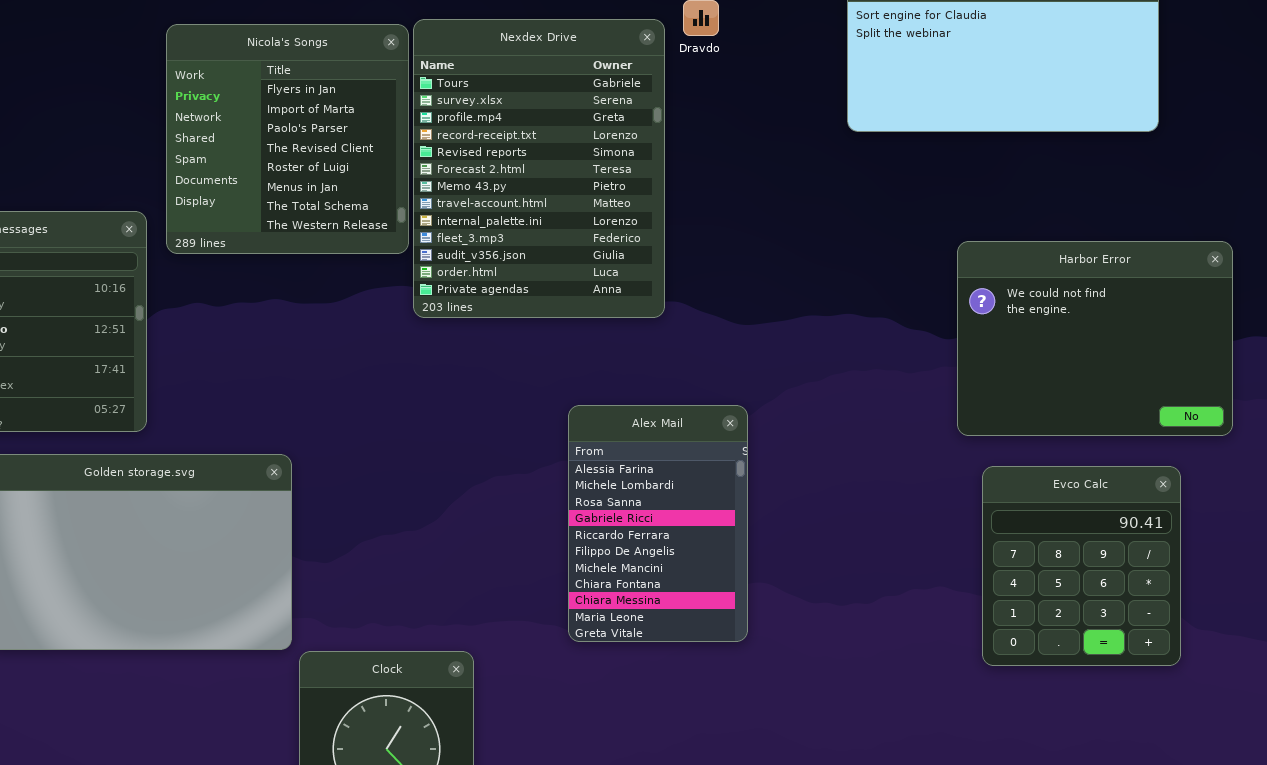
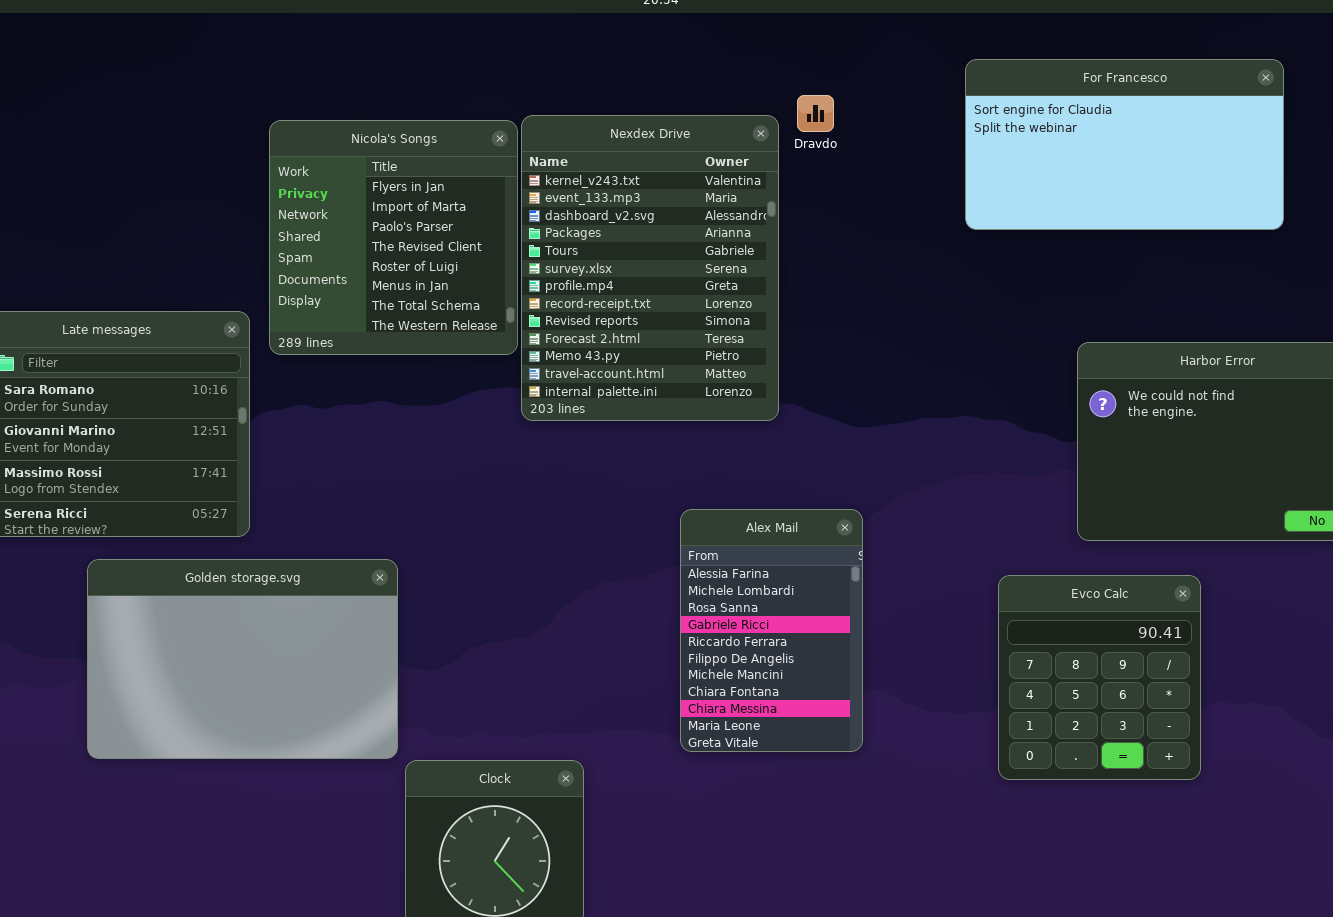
Nexdex Drive: [413,19,665,318] -> [521,115,779,421], scrolled up 4 rows
Evco Calc: [982,466,1181,666] -> [998,575,1201,780], moved

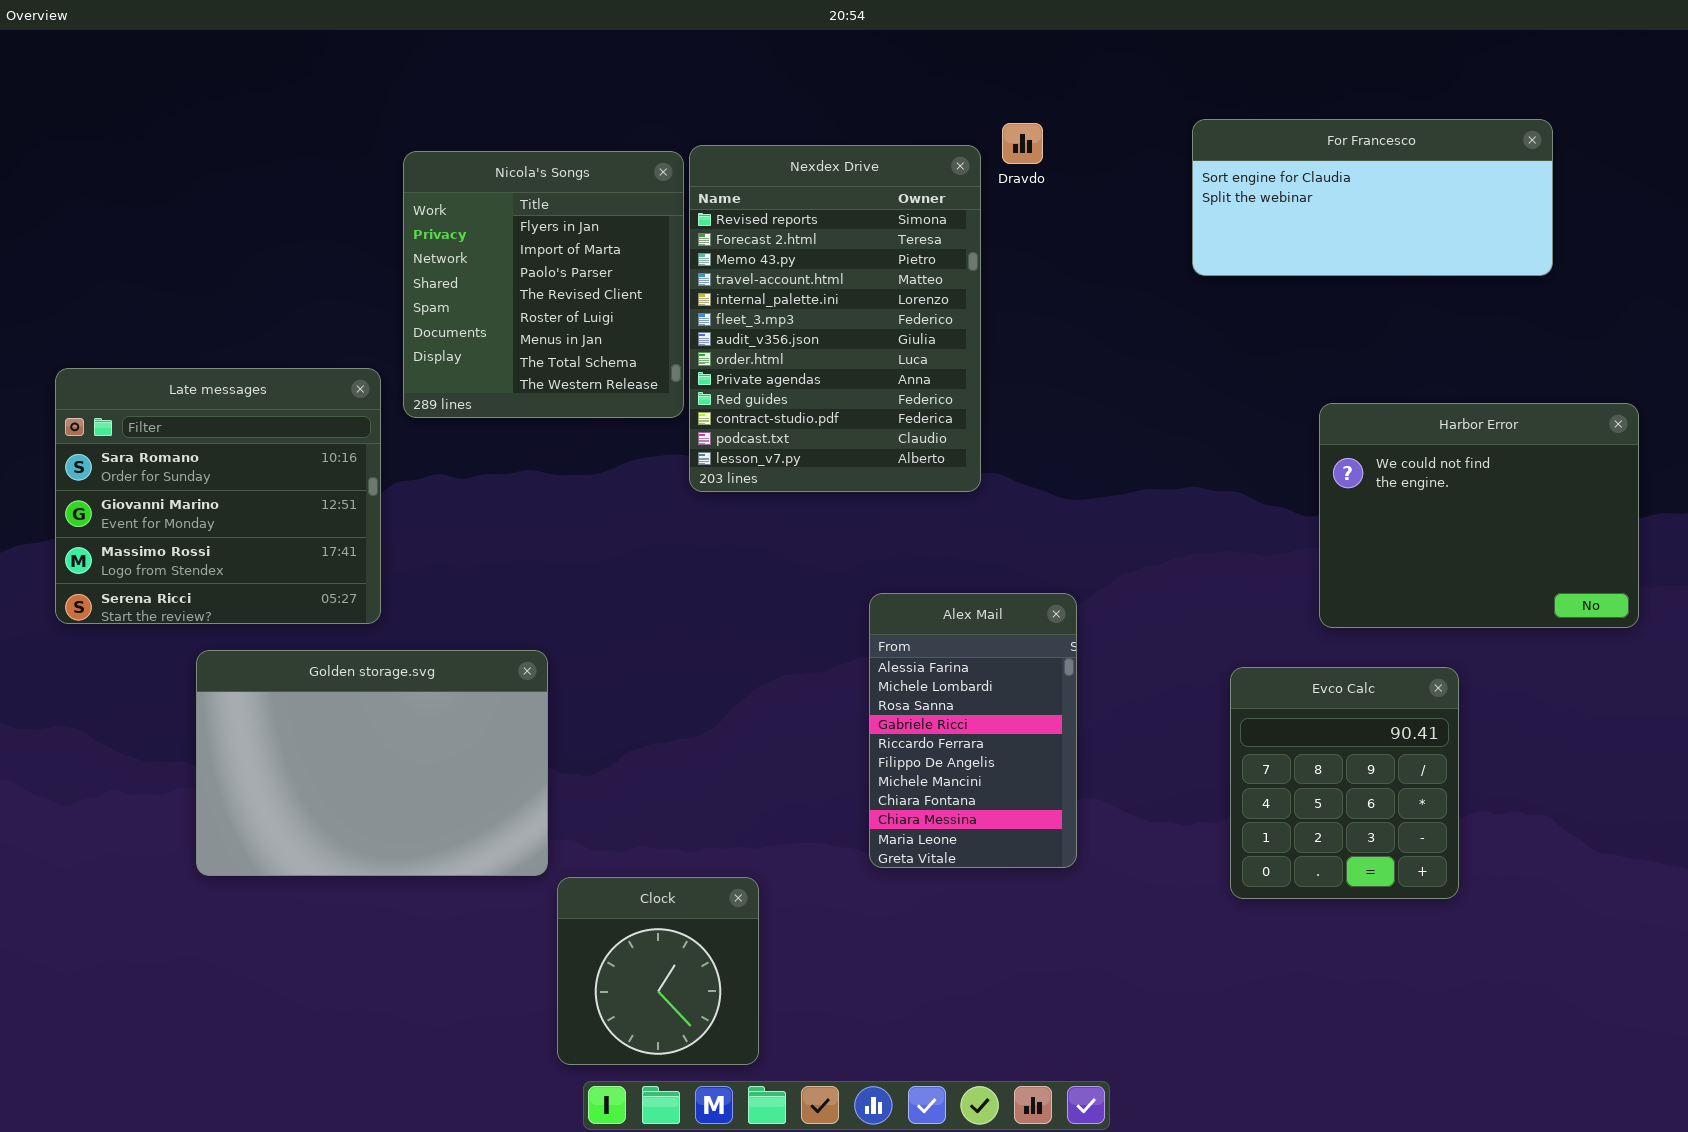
For Francesco: [965,59,1284,230] -> [1192,119,1553,276], resized
Nexdex Drive: [521,115,779,421] -> [689,145,981,492], scrolled down 8 rows

